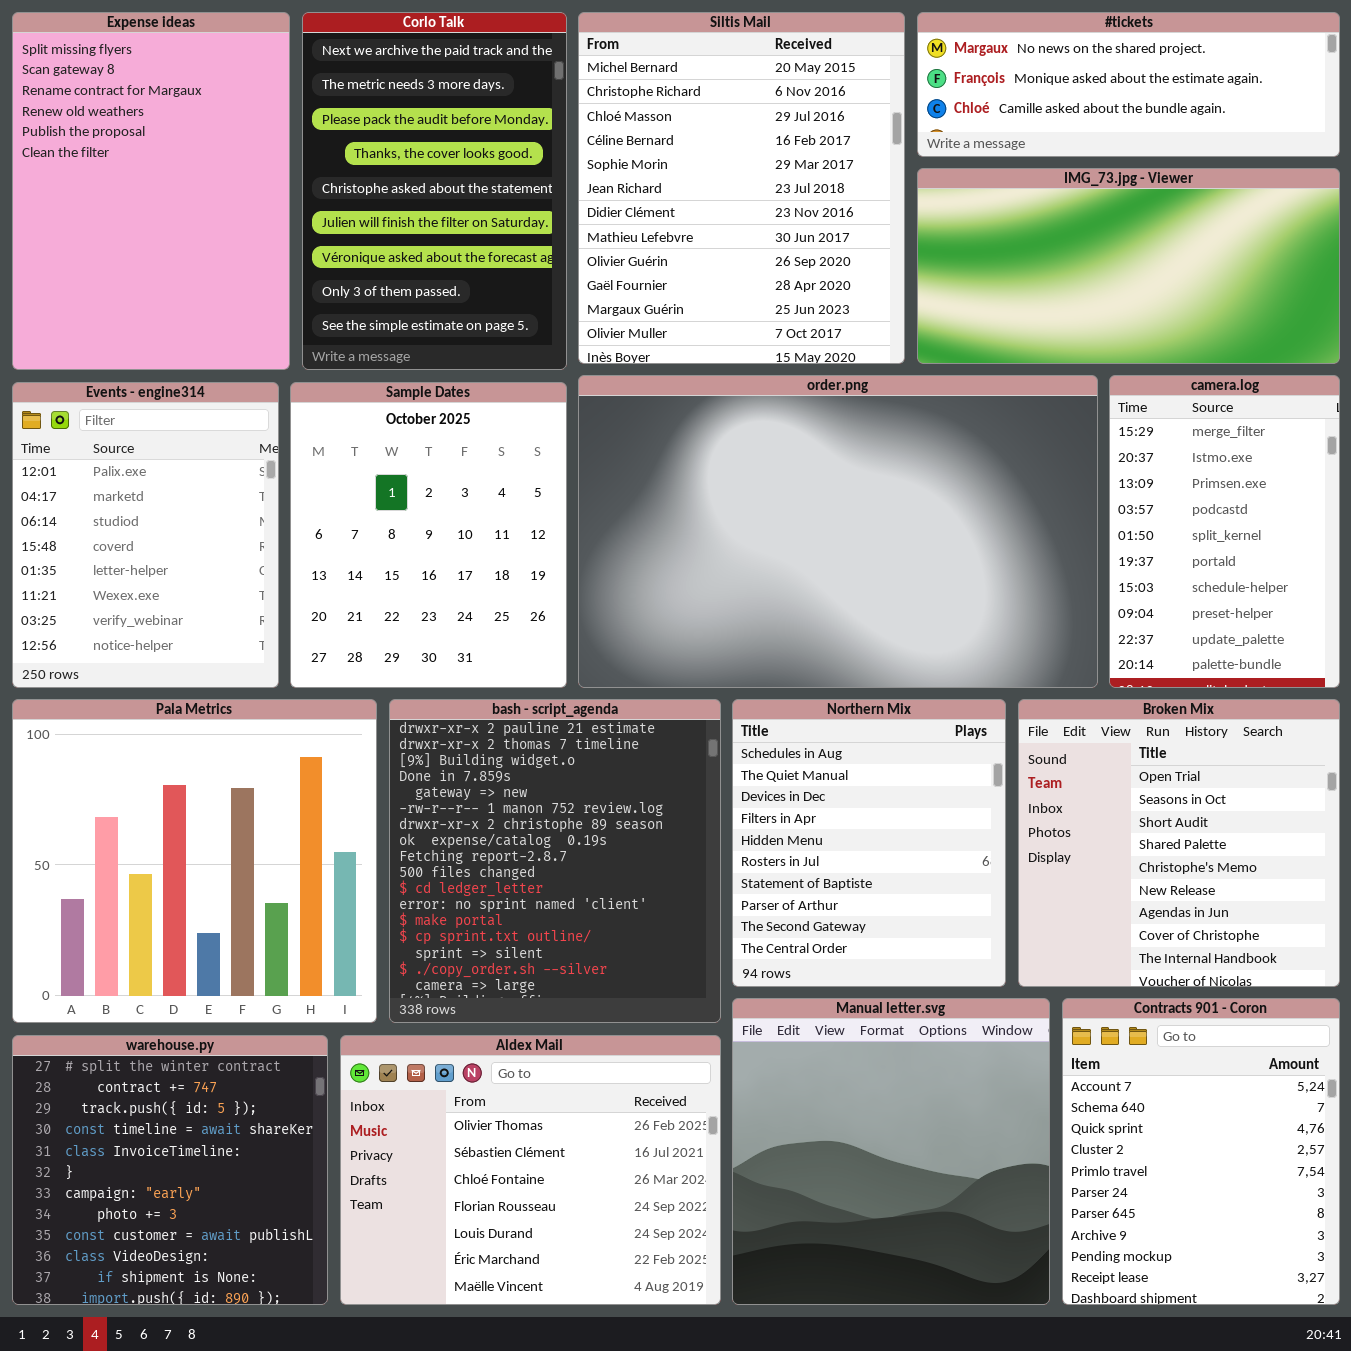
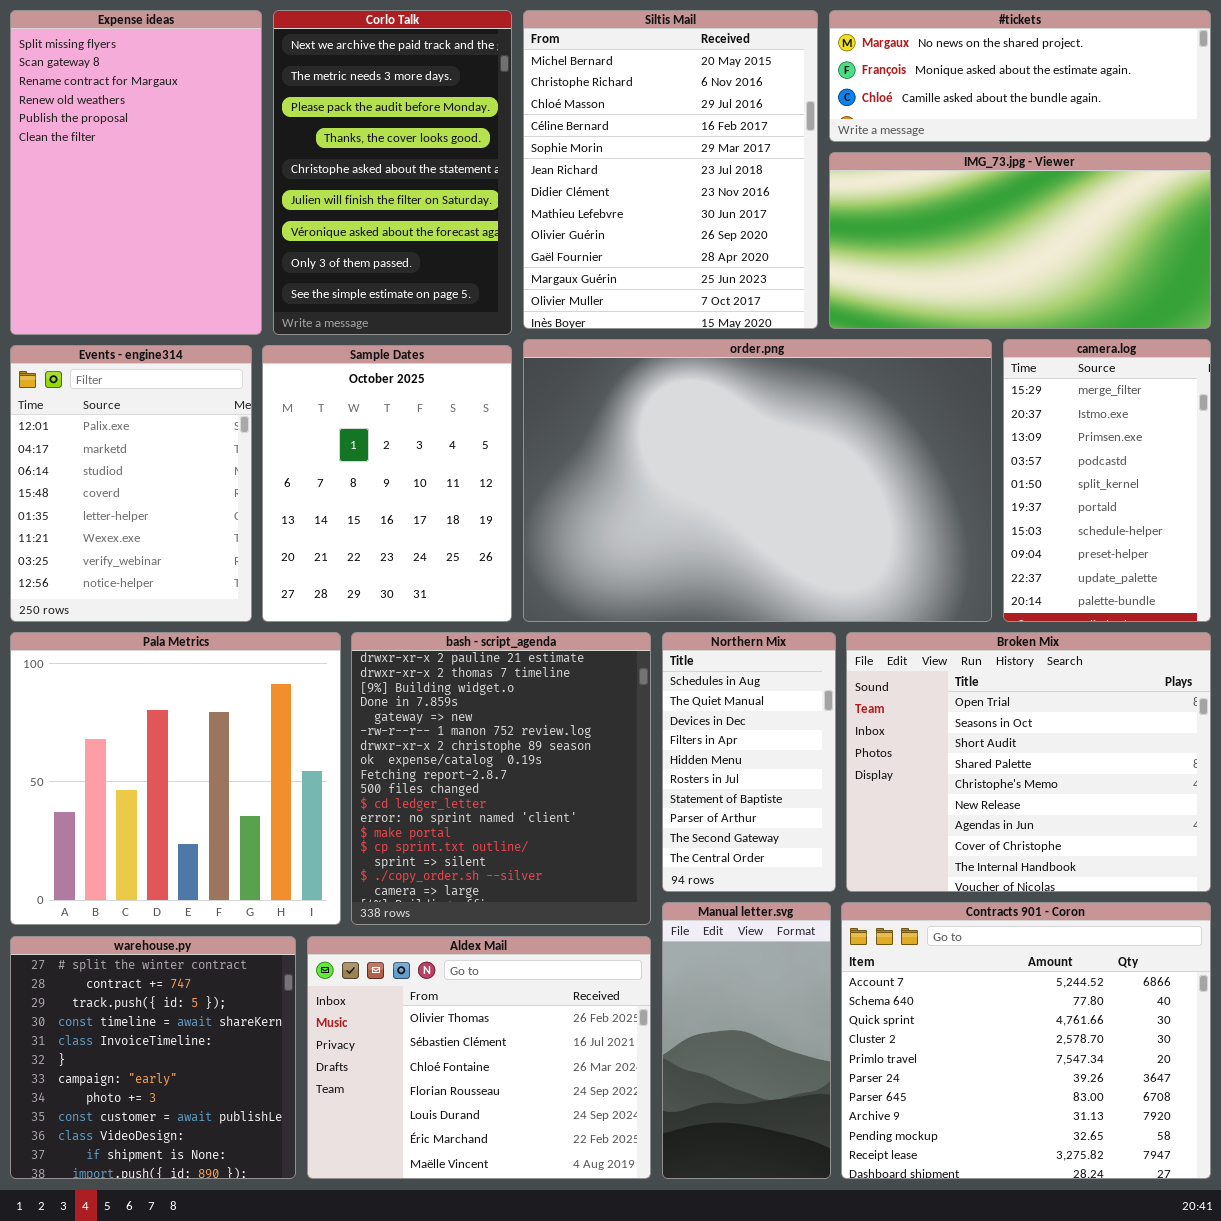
Northern Mix: [732,699,1006,987] -> [662,632,836,892], resized
Broken Mix: [1018,699,1340,987] -> [846,632,1211,892], resized
Manual letter.svg: [732,998,1050,1305] -> [662,902,831,1179], resized
Contracts 901 - Coron: [1062,998,1340,1305] -> [841,902,1211,1179], resized

